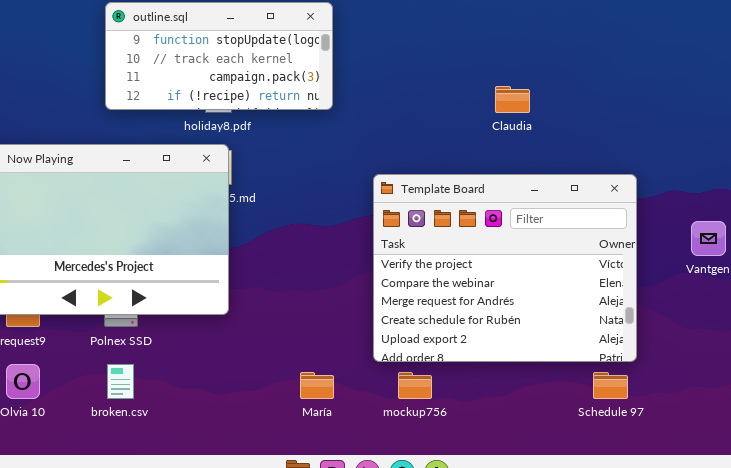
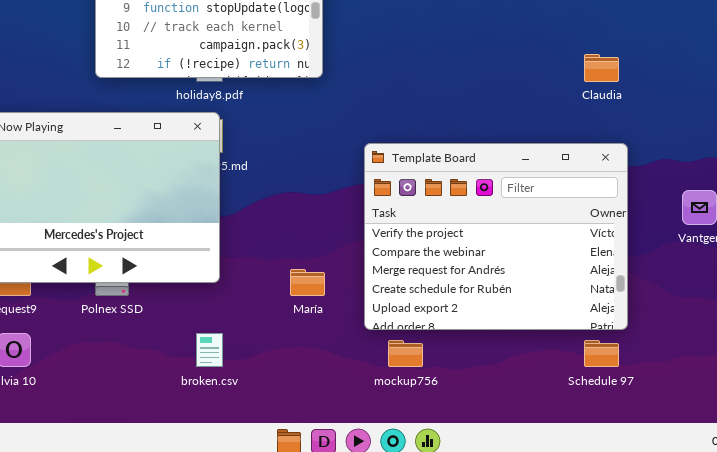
Claudia: [495,86,530,113] -> [584,54,619,82], moved
broken.csv: [107,364,134,399] -> [196,333,223,367], moved
María: [300,372,334,399] -> [290,269,325,296], moved

